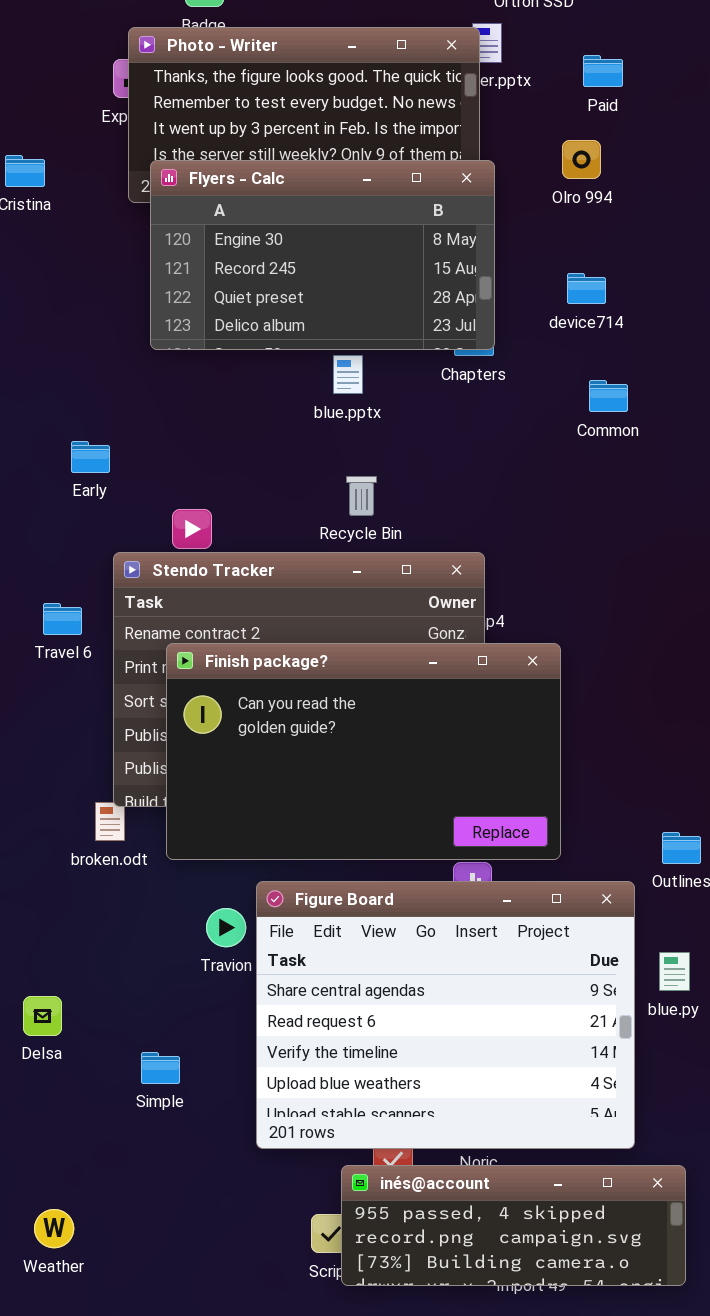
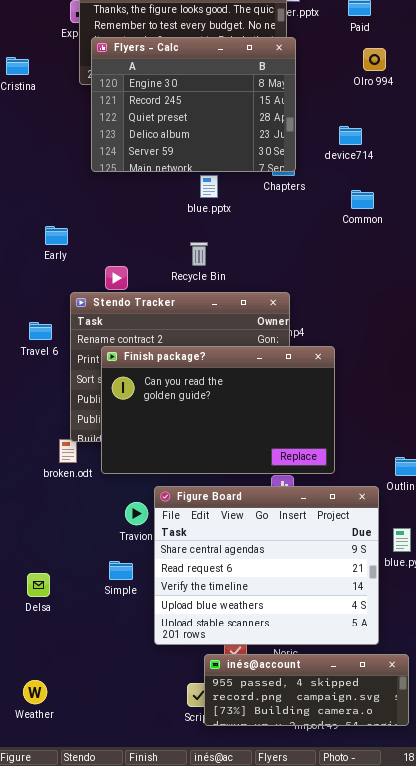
Olro 994: [562,140,601,179] -> [363,48,386,71], moved
Flyers - Calc: [150,160,495,350] -> [91,37,296,172], resized
Recycle Bin: [346,476,377,516] -> [190,242,208,266], moved
Delsa: [23,996,62,1036] -> [27,573,50,597], moved
Simple: [141,1052,180,1084] -> [109,561,133,580], moved

